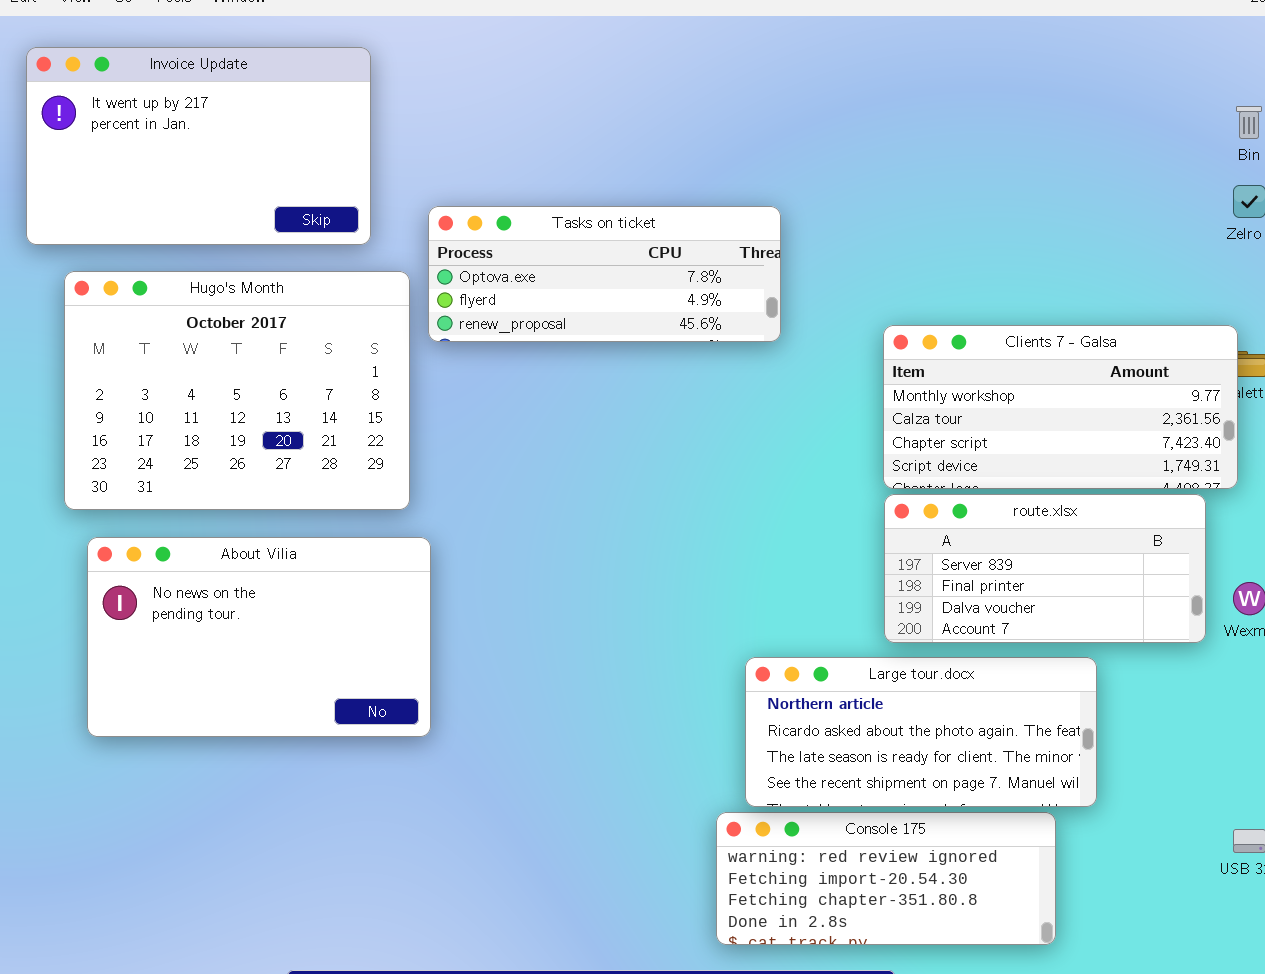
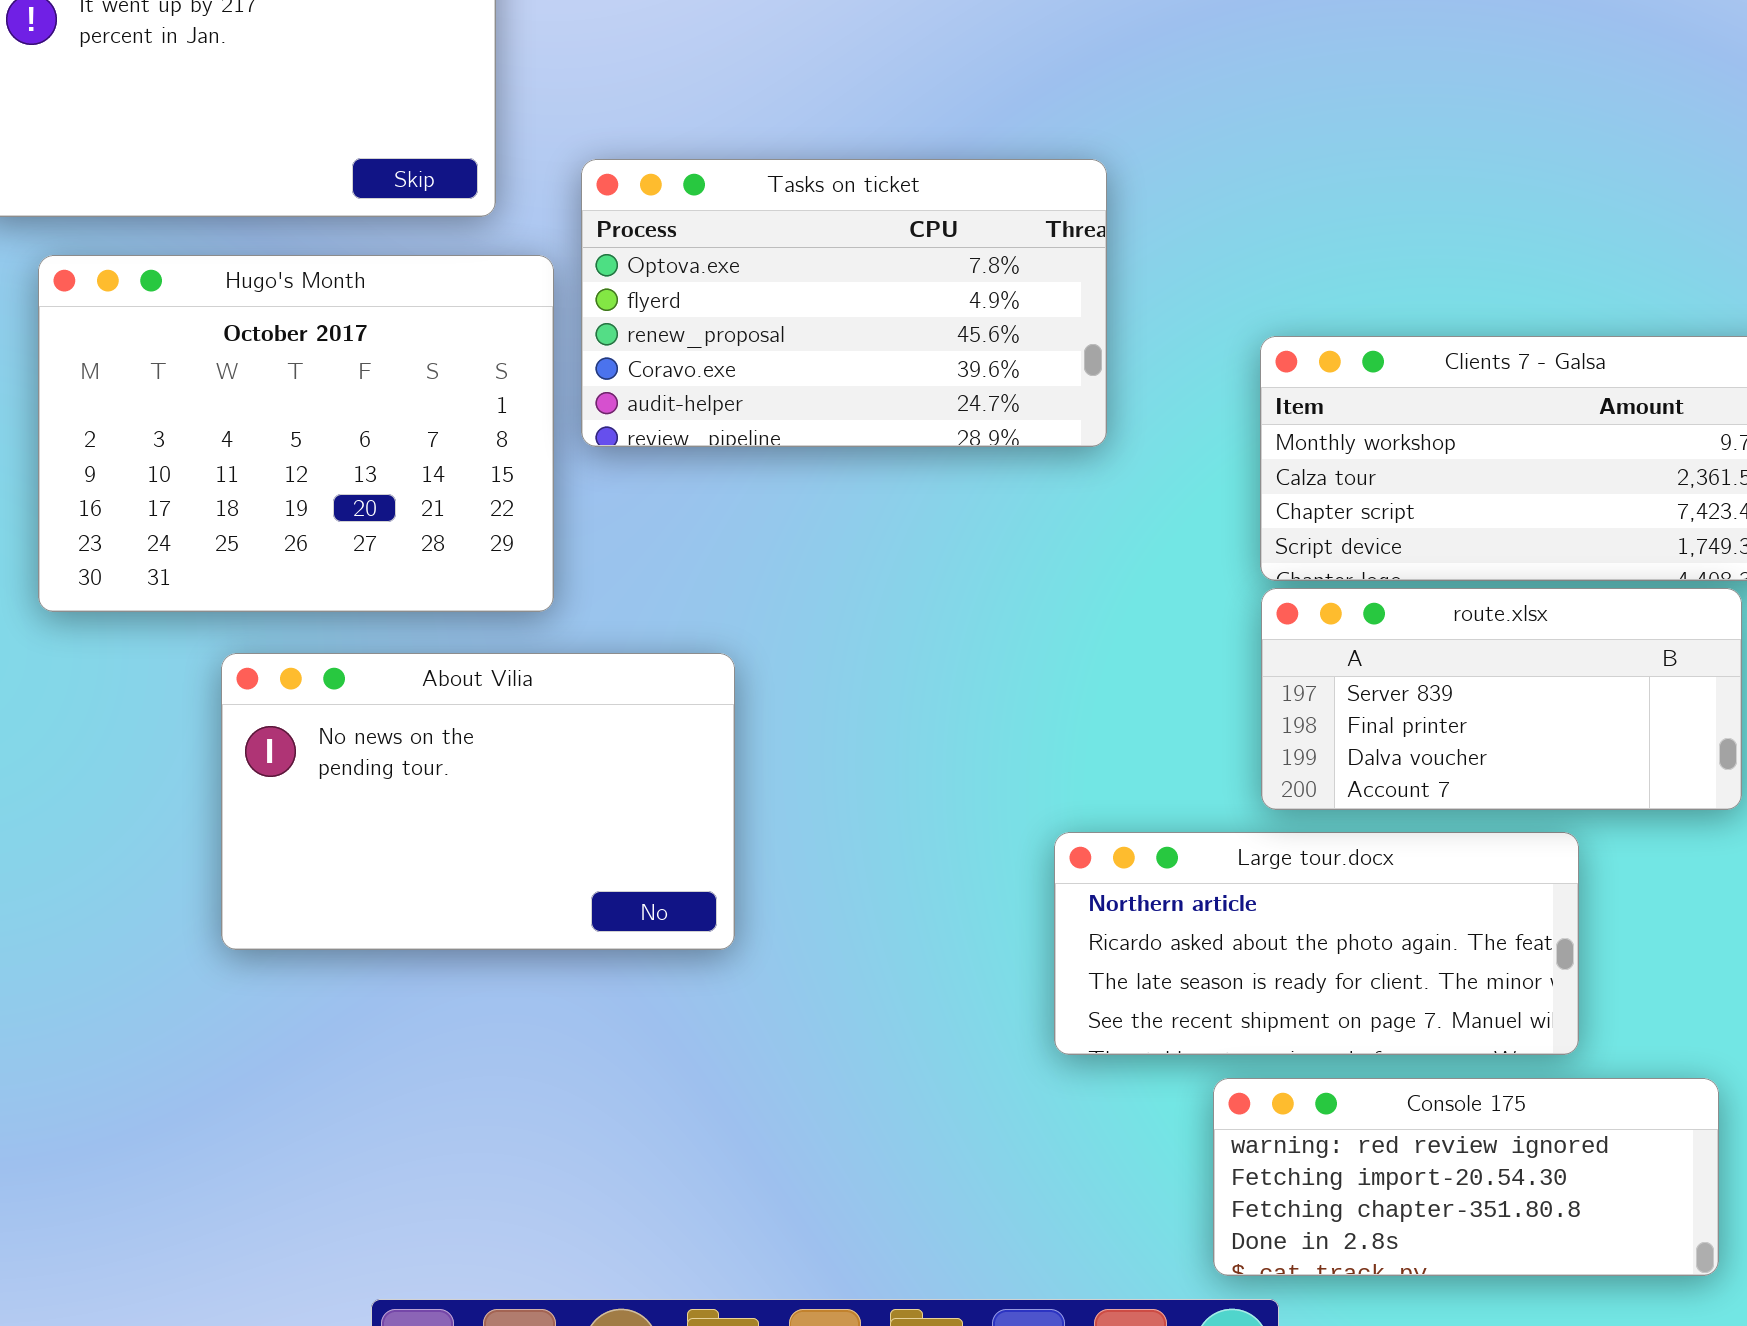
Tasks on ticket: [428,206,781,342] -> [581,159,1107,447], resized
About Vilia: [87,537,431,737] -> [221,653,735,950], moved
Console 175: [716,812,1056,945] -> [1213,1078,1719,1276], moved

